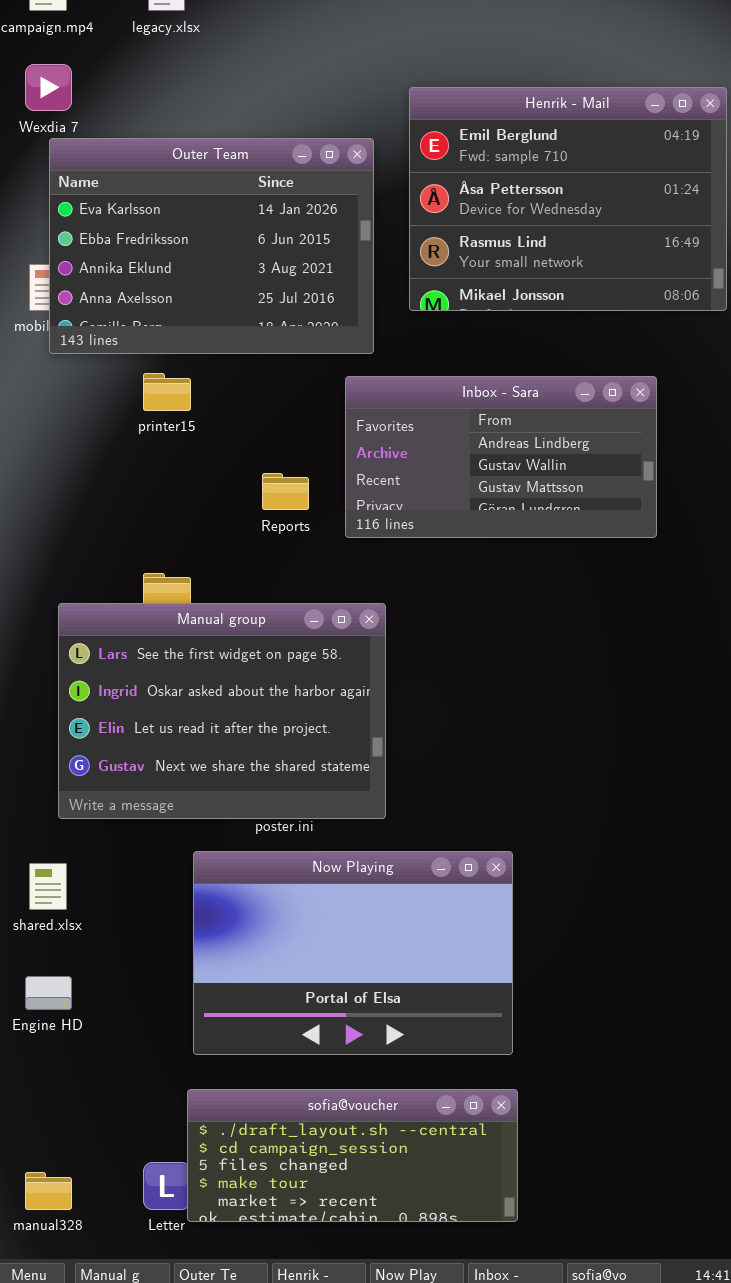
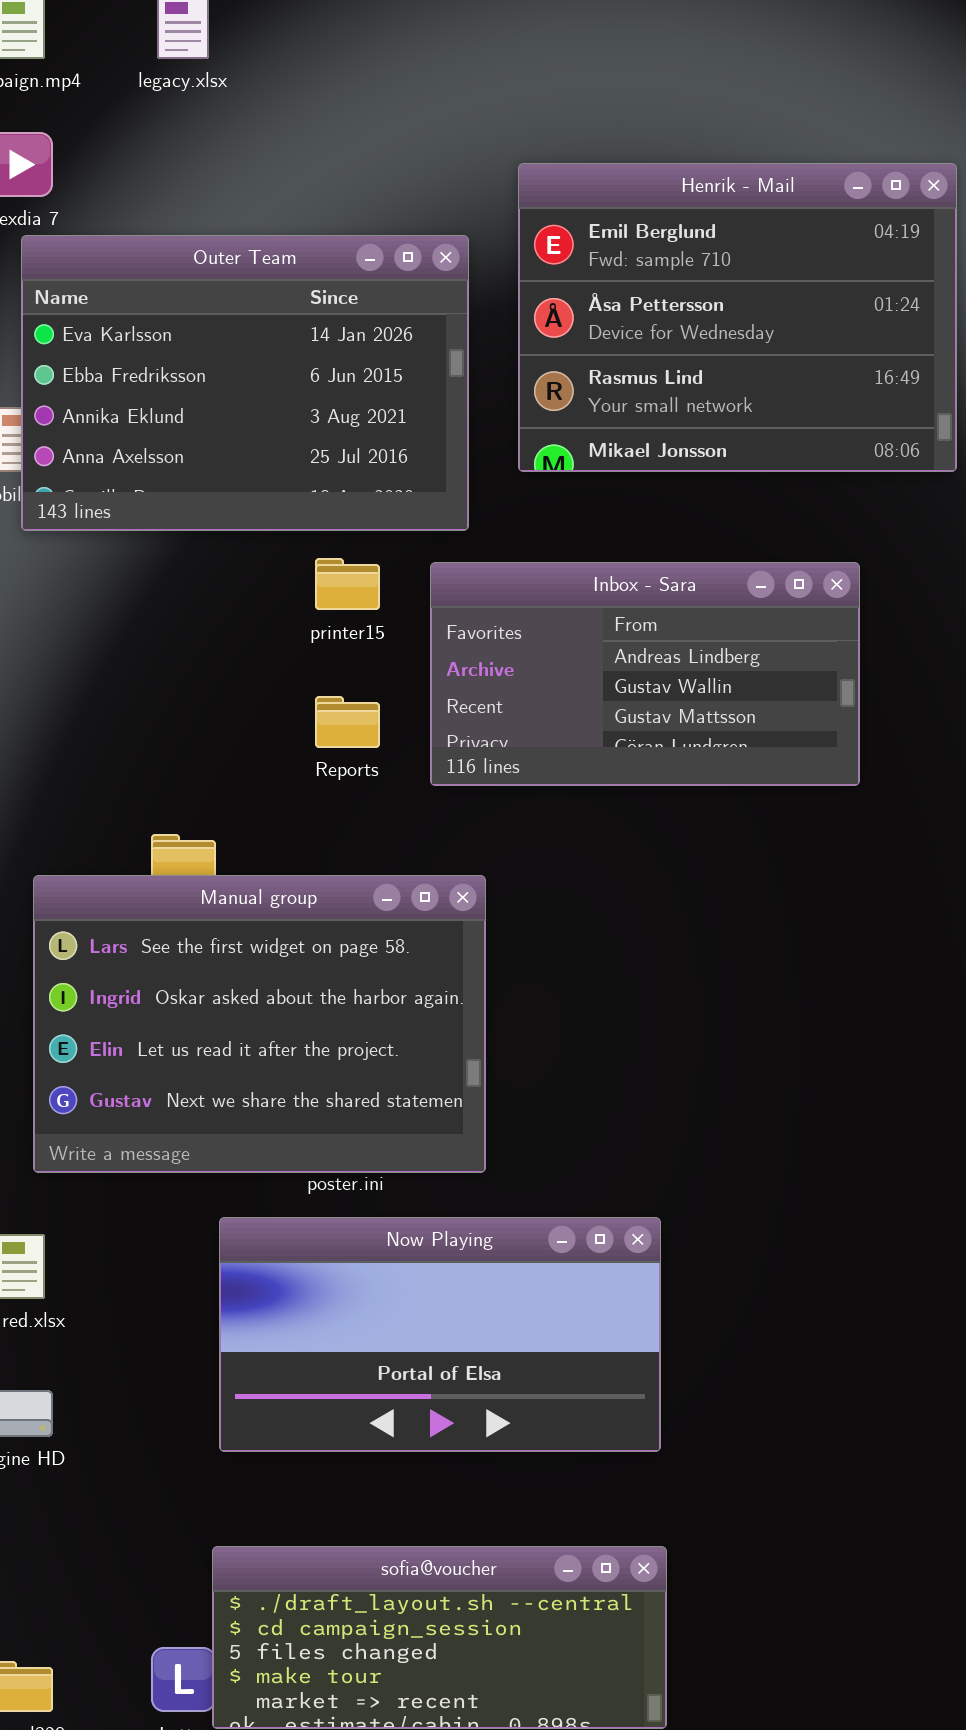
printer15: [143,373,191,411] -> [315,558,380,610], moved
Now Playing: [193,851,513,1055] -> [219,1217,661,1452], resized

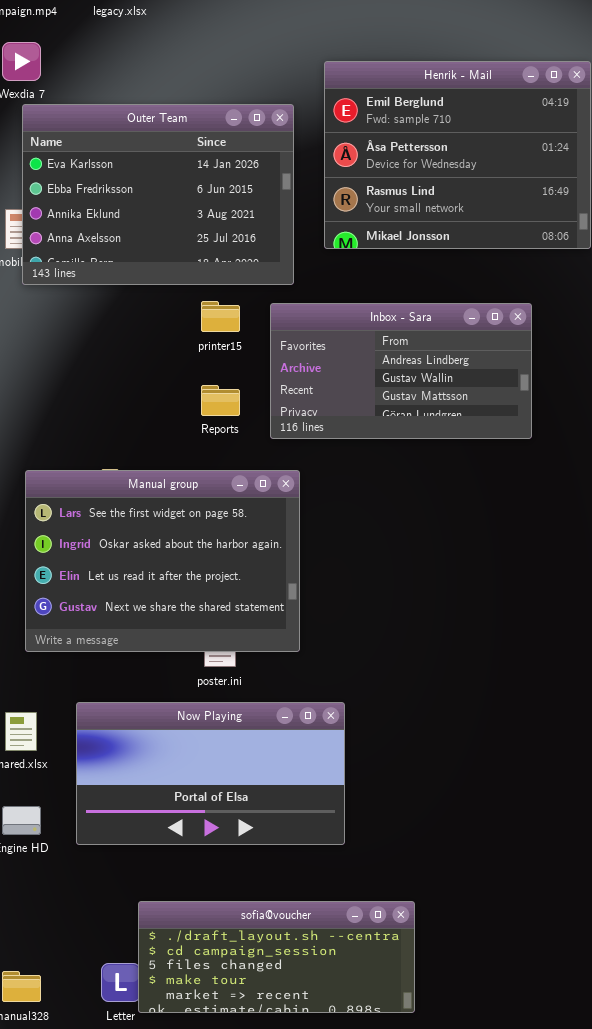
Manual group: [33,875,486,1173] -> [25,470,300,652], moved
Now Playing: [219,1217,661,1452] -> [76,702,345,845], moved

